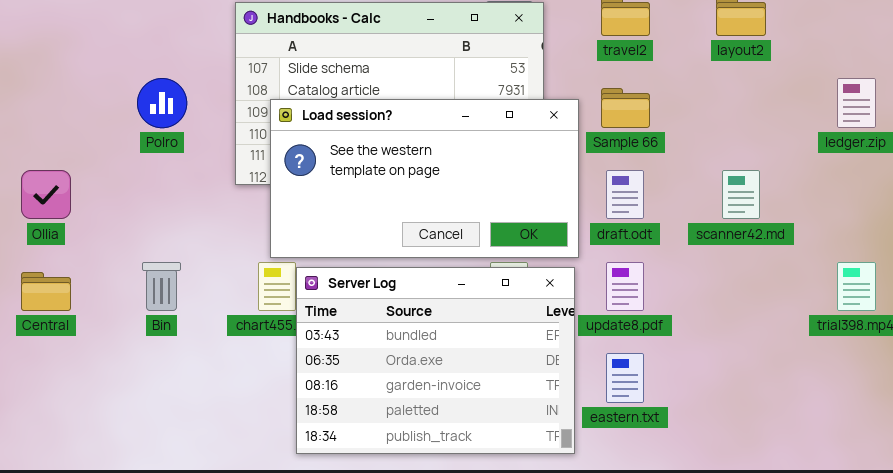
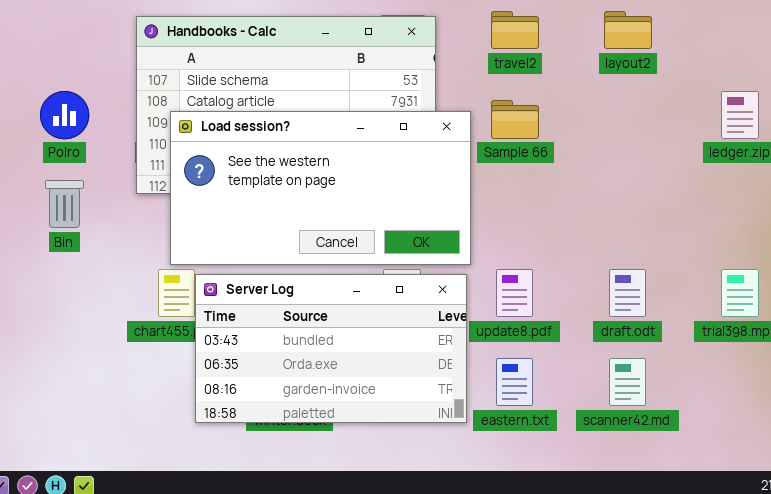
draft.odt: [606,170,644,219] -> [609,269,646,317], moved
scanner42.md: [722,170,760,219] -> [609,358,646,406], moved
Bin: [142,262,181,311] -> [45,180,84,228], moved
Server Log: [296,267,575,454] -> [195,274,467,423], resized

